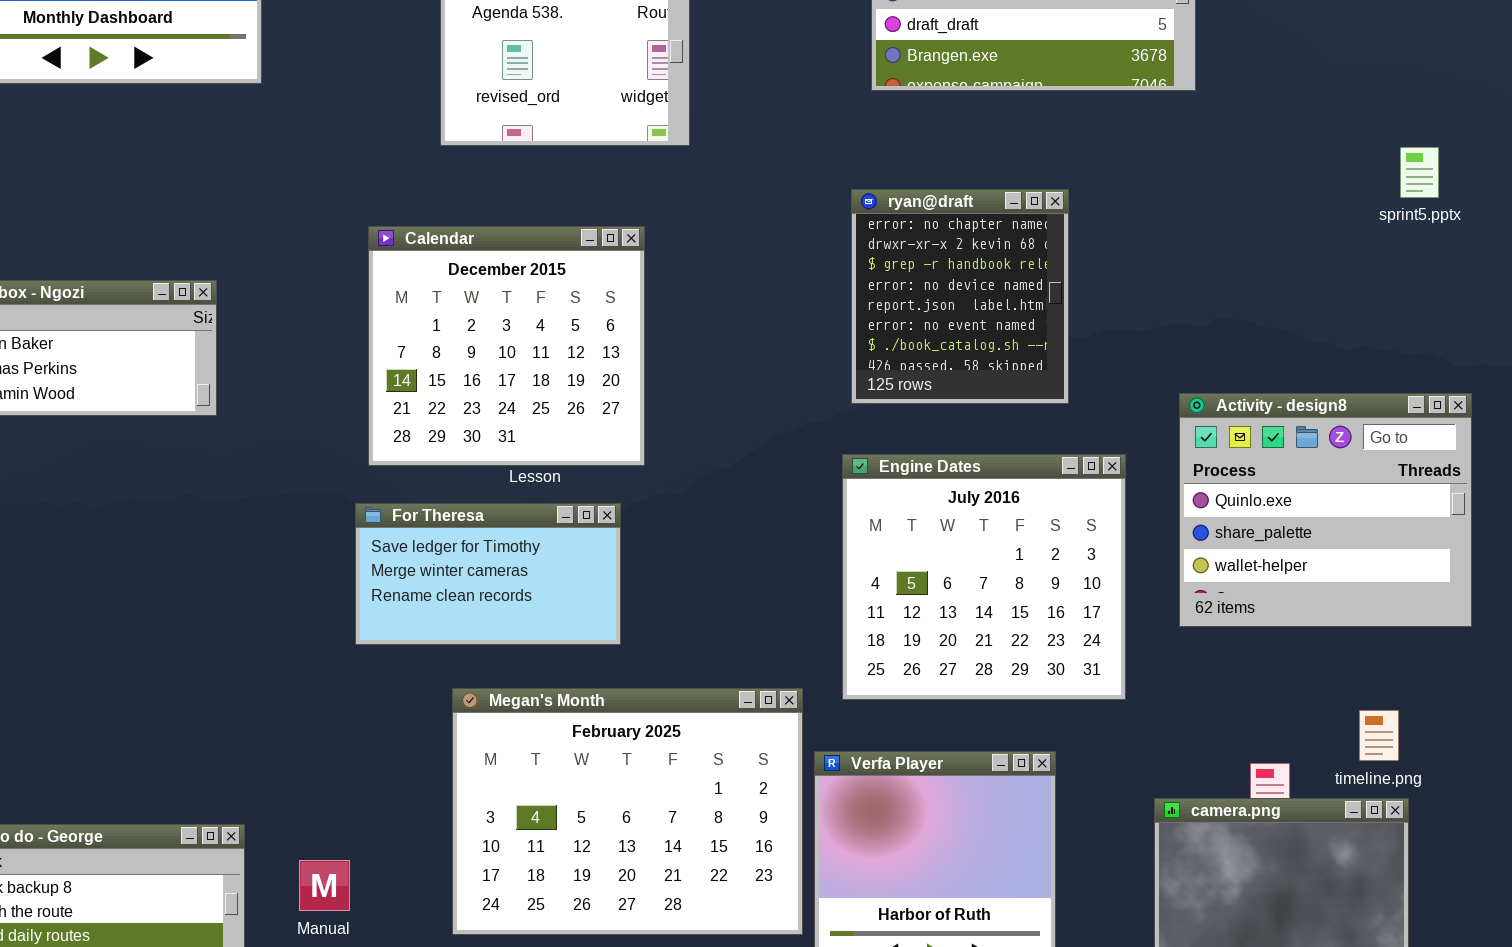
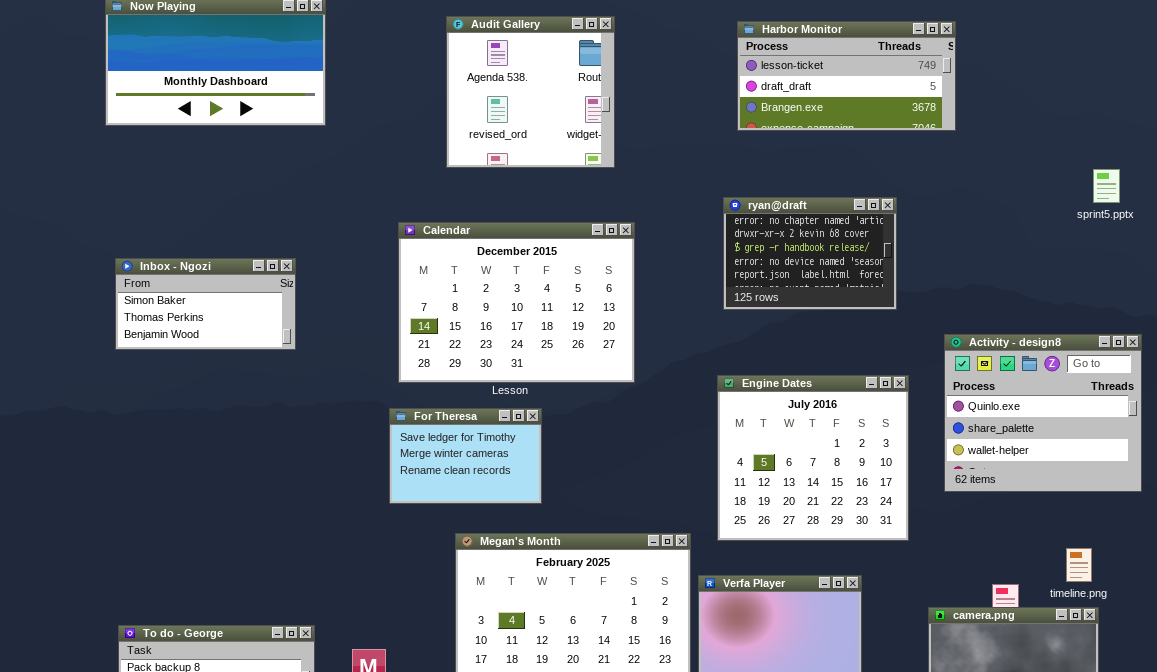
ryan@draft: [851,189,1069,404] -> [723,197,897,310], resized
Calendar: [368,226,645,466] -> [398,222,635,383], resized
For Theresa: [355,503,621,645] -> [389,408,542,504], resized

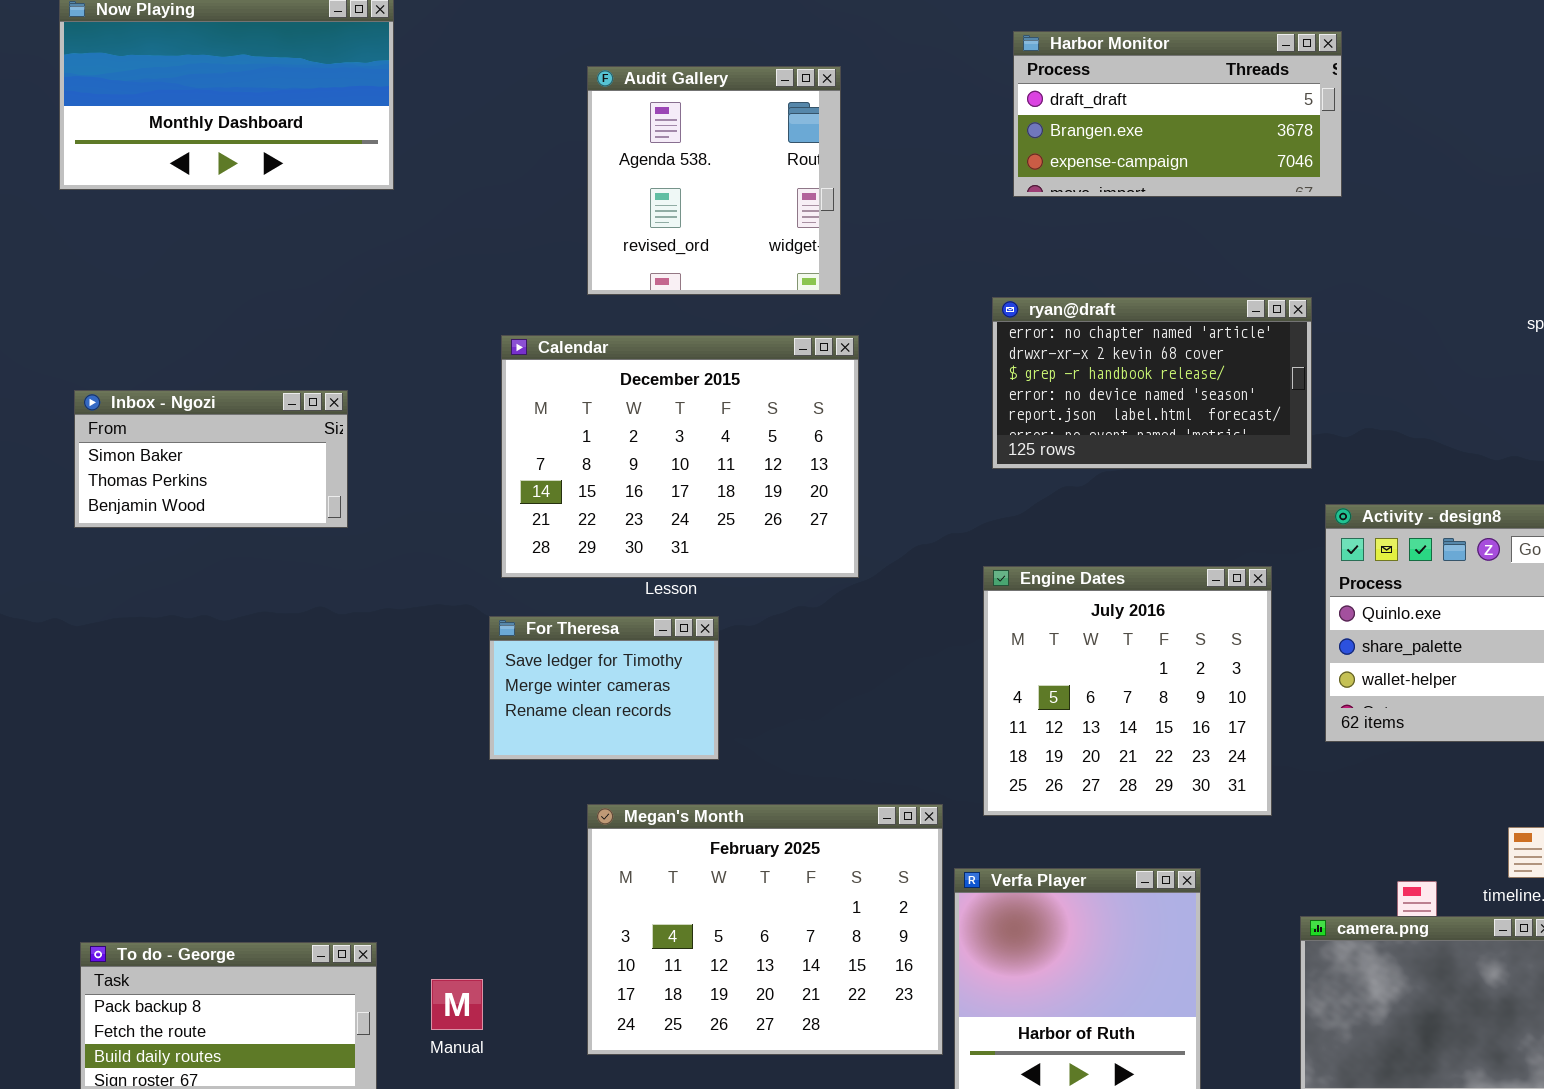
Audit Gallery: [446,16,615,168] -> [587,66,841,295], moved
Harbor Monitor: [737,21,956,131] -> [1013,31,1342,197], scrolled down 1 row
ryan@draft: [723,197,897,310] -> [992,297,1312,469], resized

